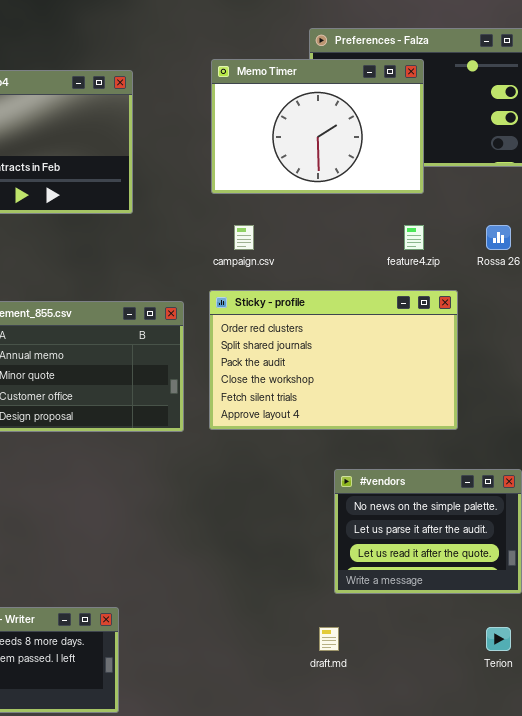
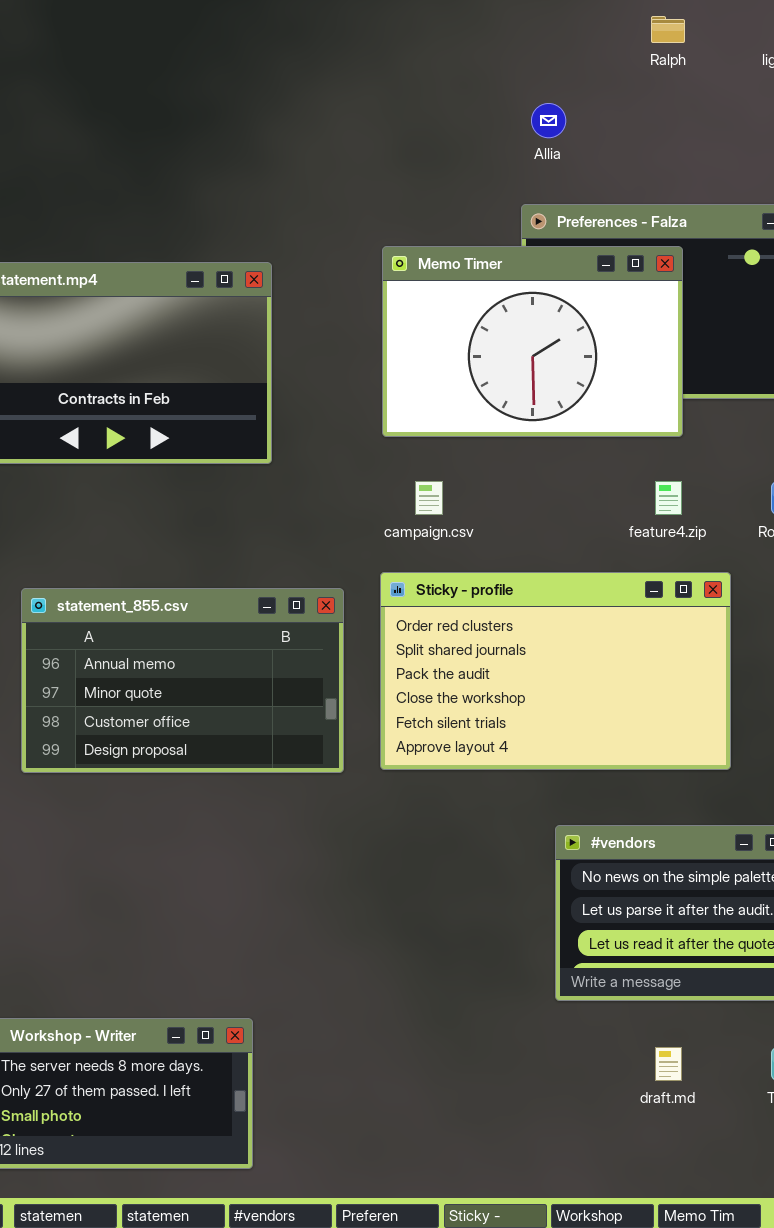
draft.md: [319,627,339,651] -> [655,1047,682,1081], moved

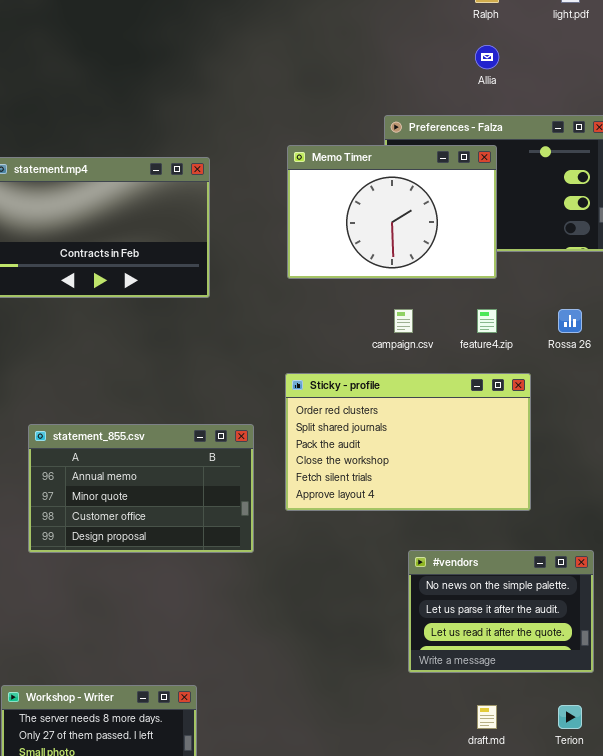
Allia: [531,103,566,138] -> [475,45,499,69], moved
campaign.csv: [415,481,443,515] -> [394,309,413,333], moved
statement_855.csv: [21,588,344,773] -> [28,424,254,553], moved

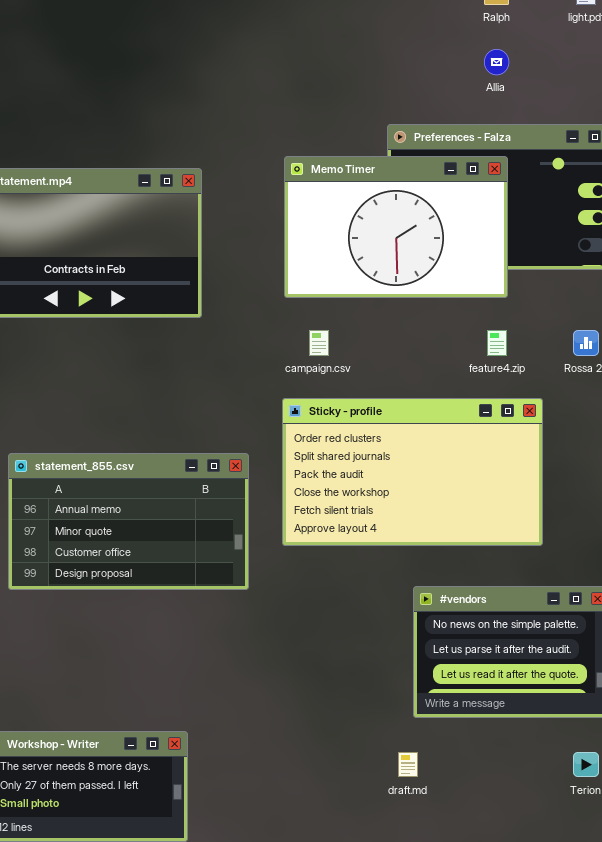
campaign.csv: [394,309,413,333] -> [309,330,329,356], moved
draft.md: [477,705,497,729] -> [398,752,418,777], moved

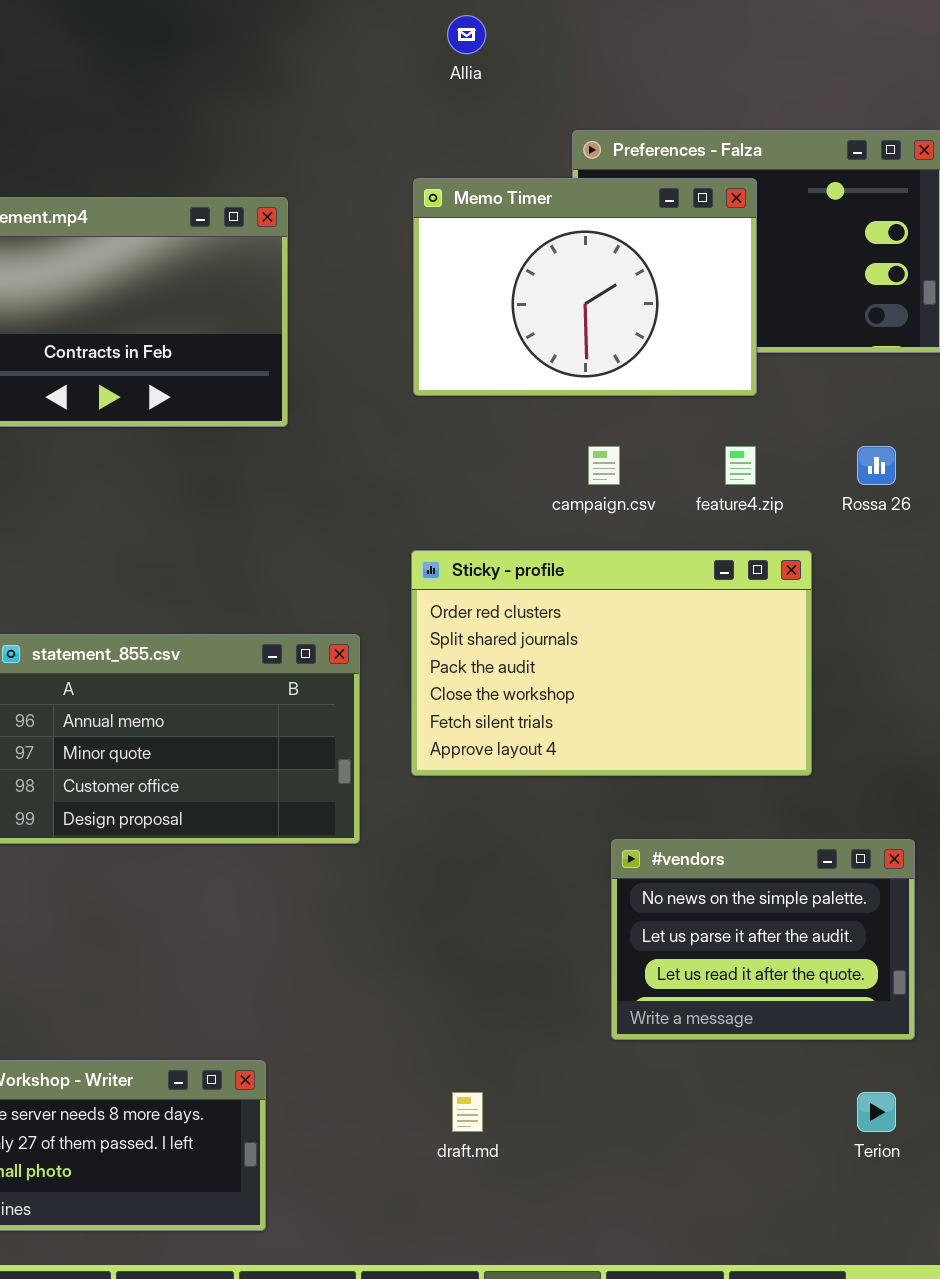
Allia: [484,49,509,75] -> [447,15,486,54], moved
campaign.csv: [309,330,329,356] -> [588,446,620,485], moved
draft.md: [398,752,418,777] -> [452,1092,483,1132], moved

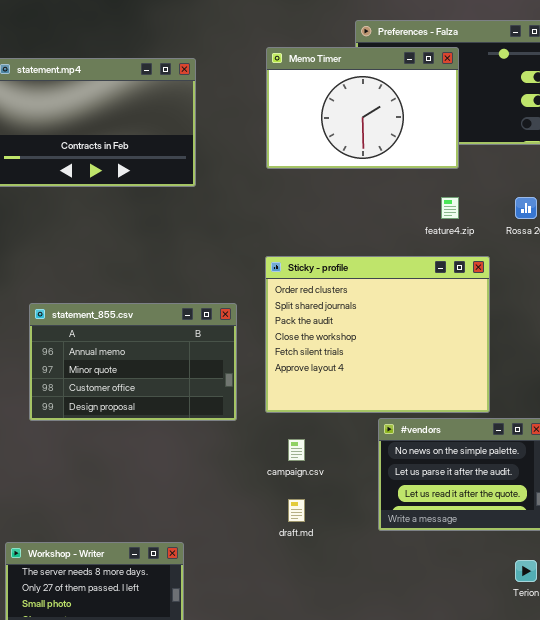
campaign.csv: [588,446,620,485] -> [288,439,305,461], moved
Sticky - profile: [411,550,812,776] -> [265,256,490,413], resized
draft.md: [452,1092,483,1132] -> [288,499,305,522], moved

